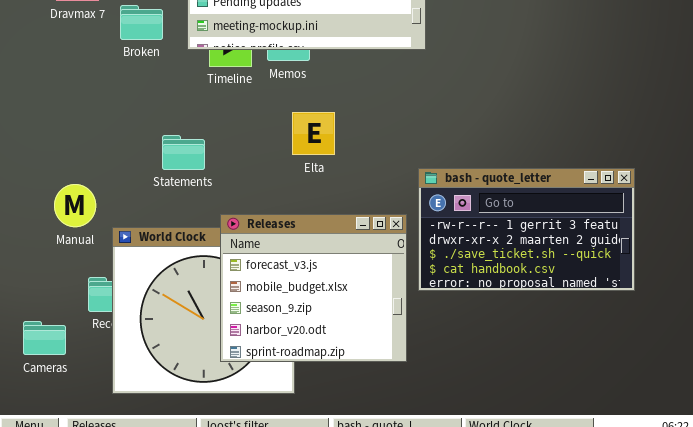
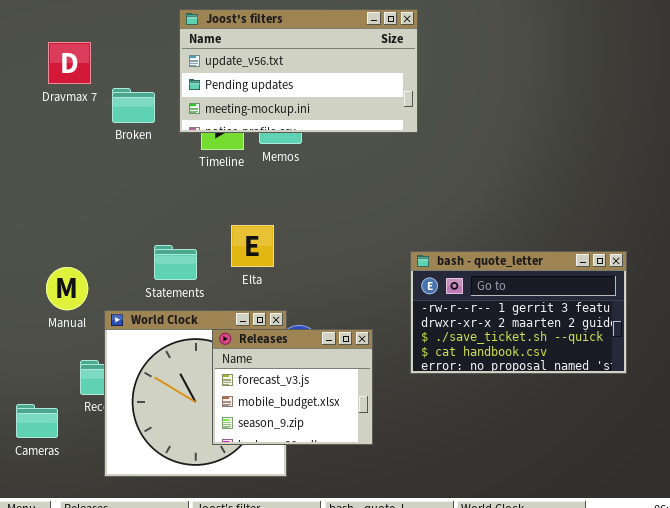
Elta: [292,112,335,155] -> [231,225,274,267], moved
Statements: [162,135,205,170] -> [154,245,197,280], moved
Releases: [220,214,407,362] -> [212,329,373,445], resized

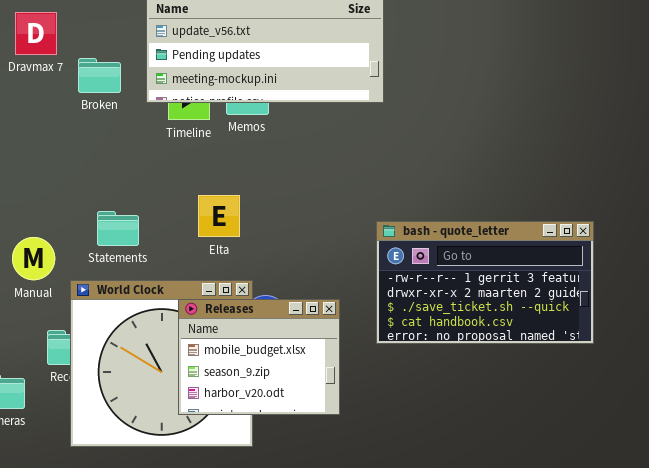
Statements: [154,245,197,280] -> [97,211,139,246], moved
Releases: [212,329,373,445] -> [178,299,340,415], scrolled down 1 row

